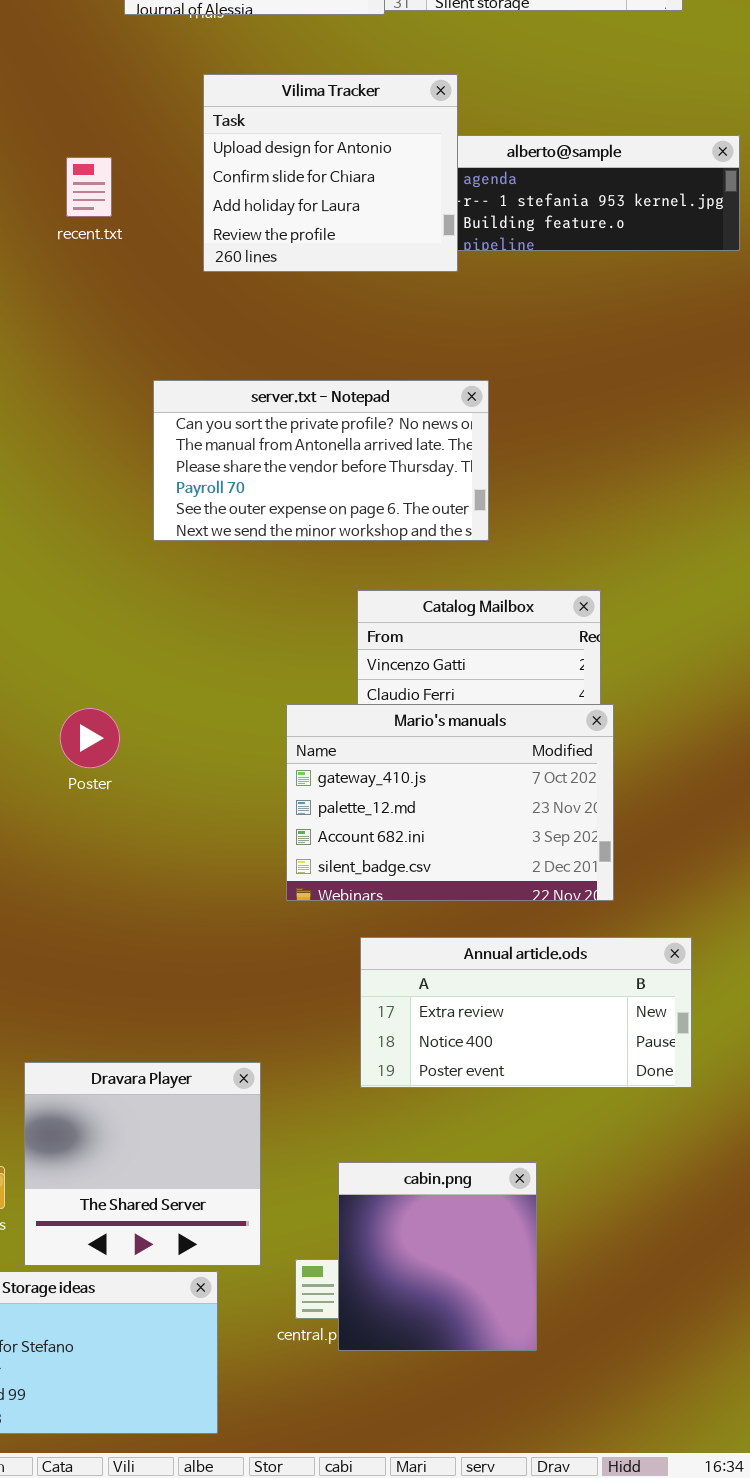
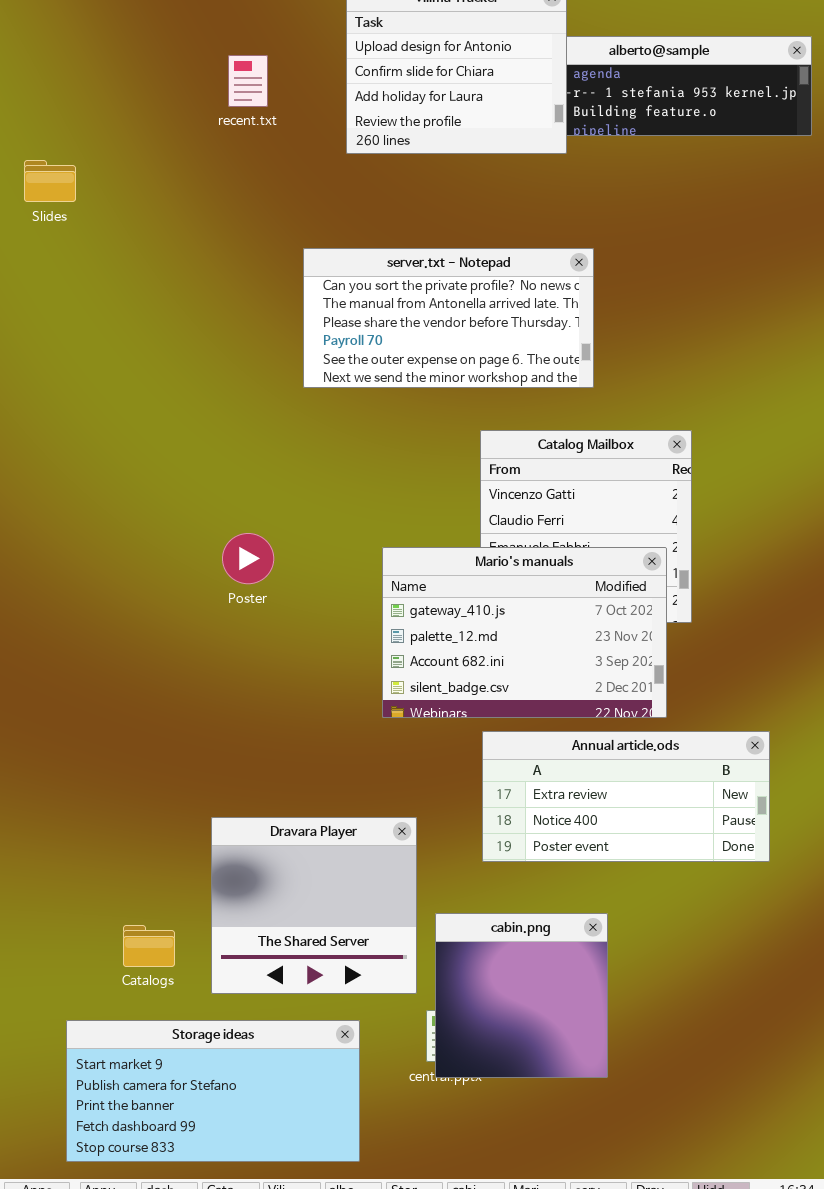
Mario's manuals: [286,704,614,901] -> [382,547,667,718], moved
Dravara Player: [24,1062,261,1266] -> [211,817,417,994], moved
cabin.png: [338,1162,537,1351] -> [435,913,608,1078], moved

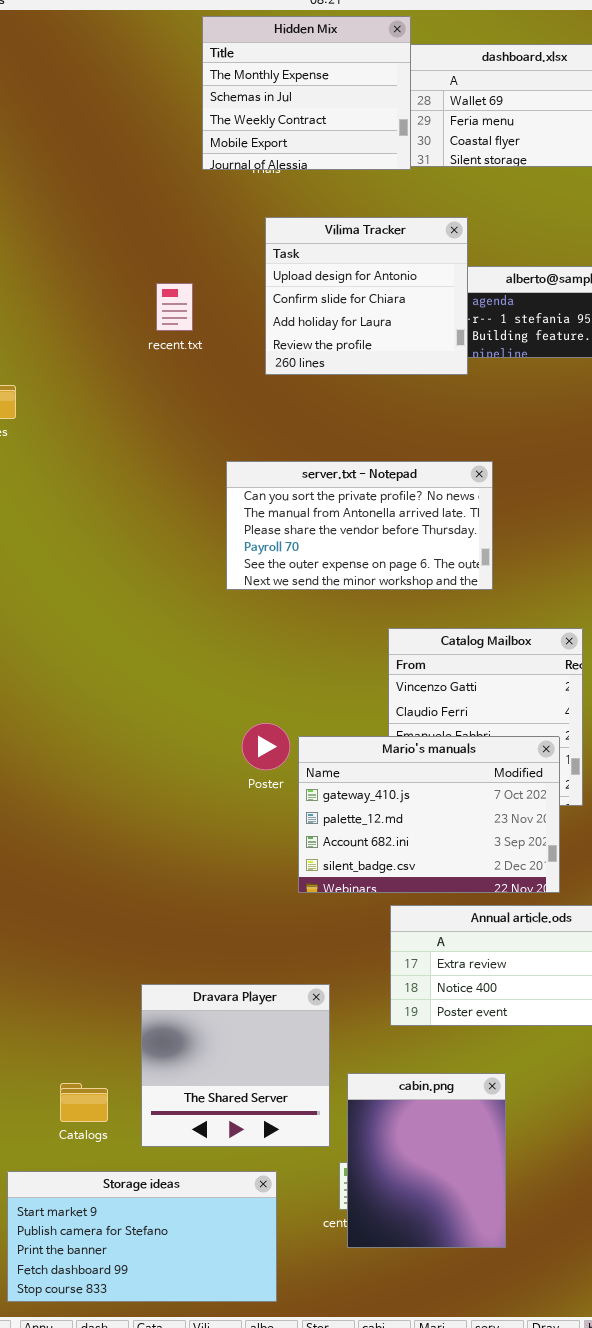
Poster: [222,533,274,584] -> [242,723,290,770], moved
cabin.png: [435,913,608,1078] -> [347,1073,506,1248], resized

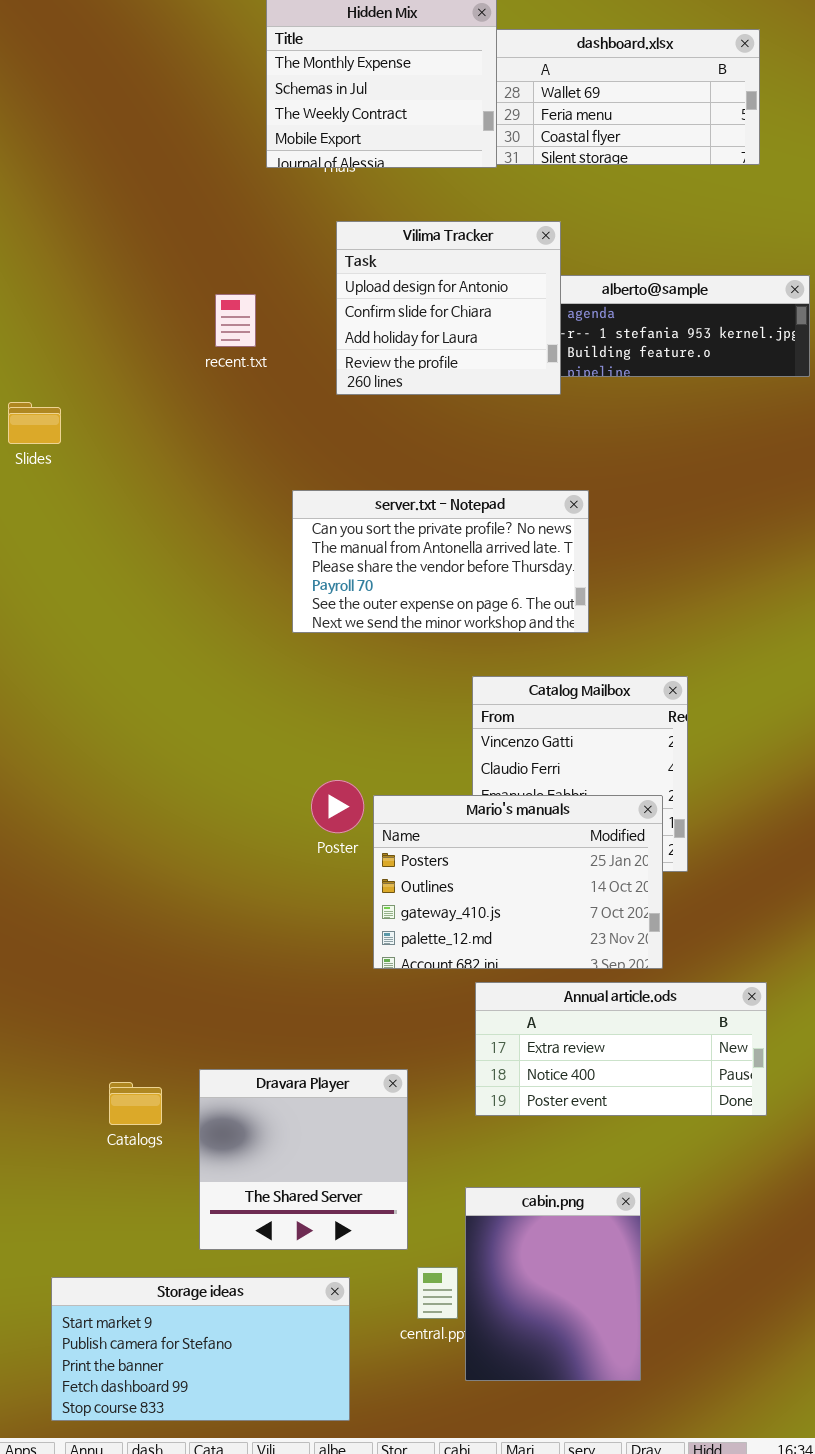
Mario's manuals: [298,736,560,893] -> [373,795,663,969], scrolled up 2 rows
cabin.png: [347,1073,506,1248] -> [465,1187,641,1381], moved
Catalogs: [60,1083,108,1122] -> [109,1082,162,1125], moved

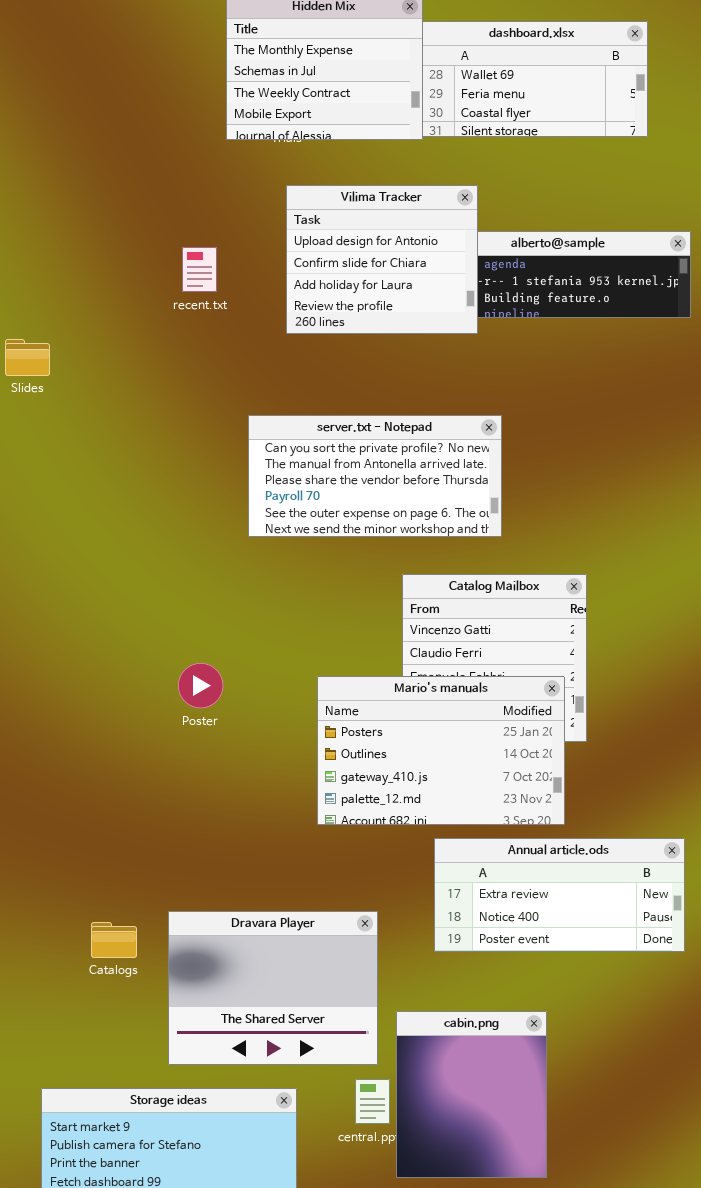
Poster: [311,780,364,833] -> [178,663,223,708], moved
Annual article.ods: [475,982,767,1116] -> [434,838,685,952], moved
Dravara Player: [199,1069,408,1250] -> [168,911,378,1065], resized

